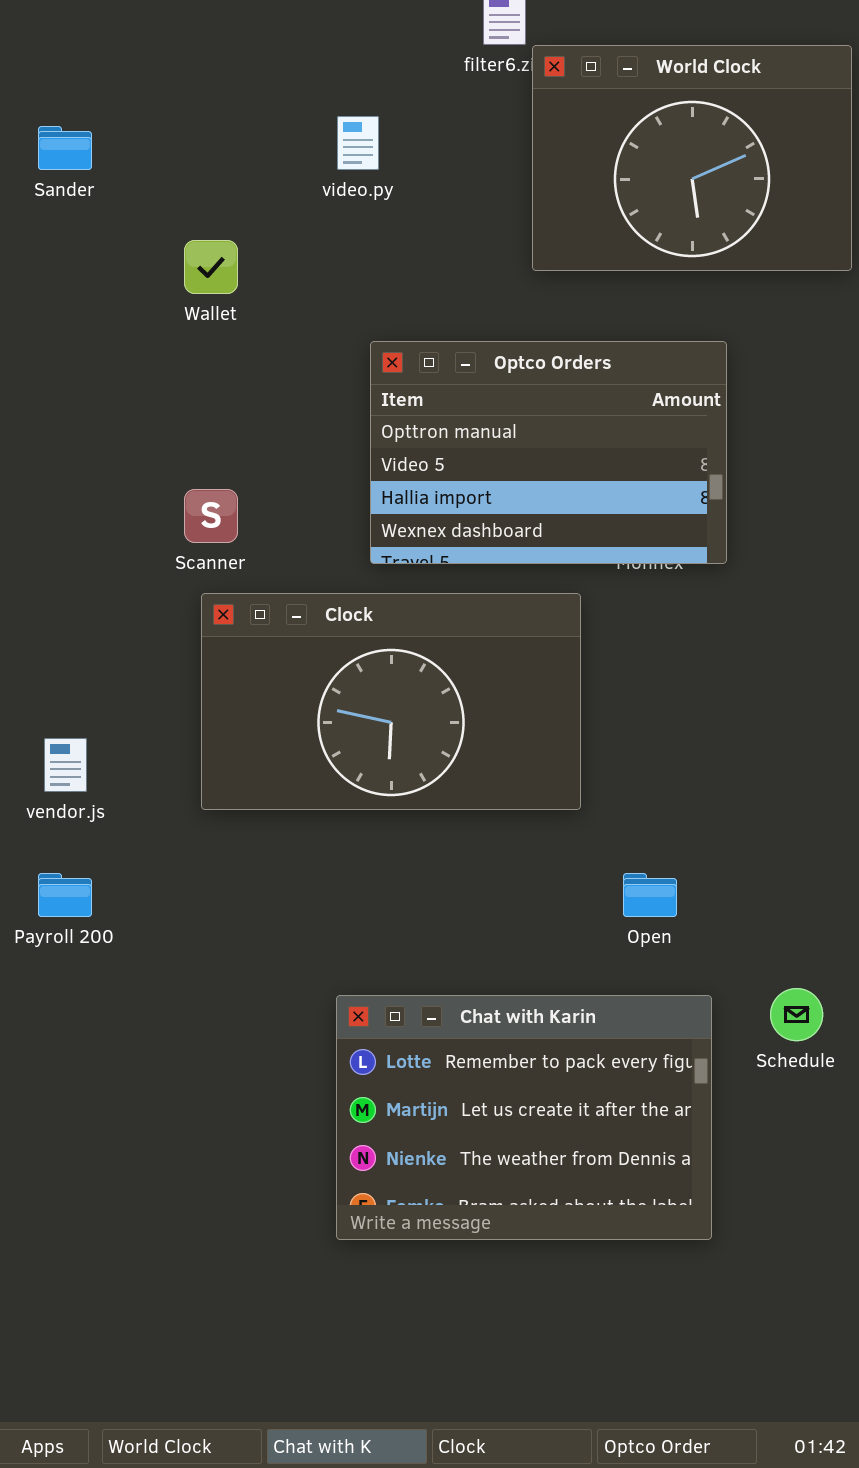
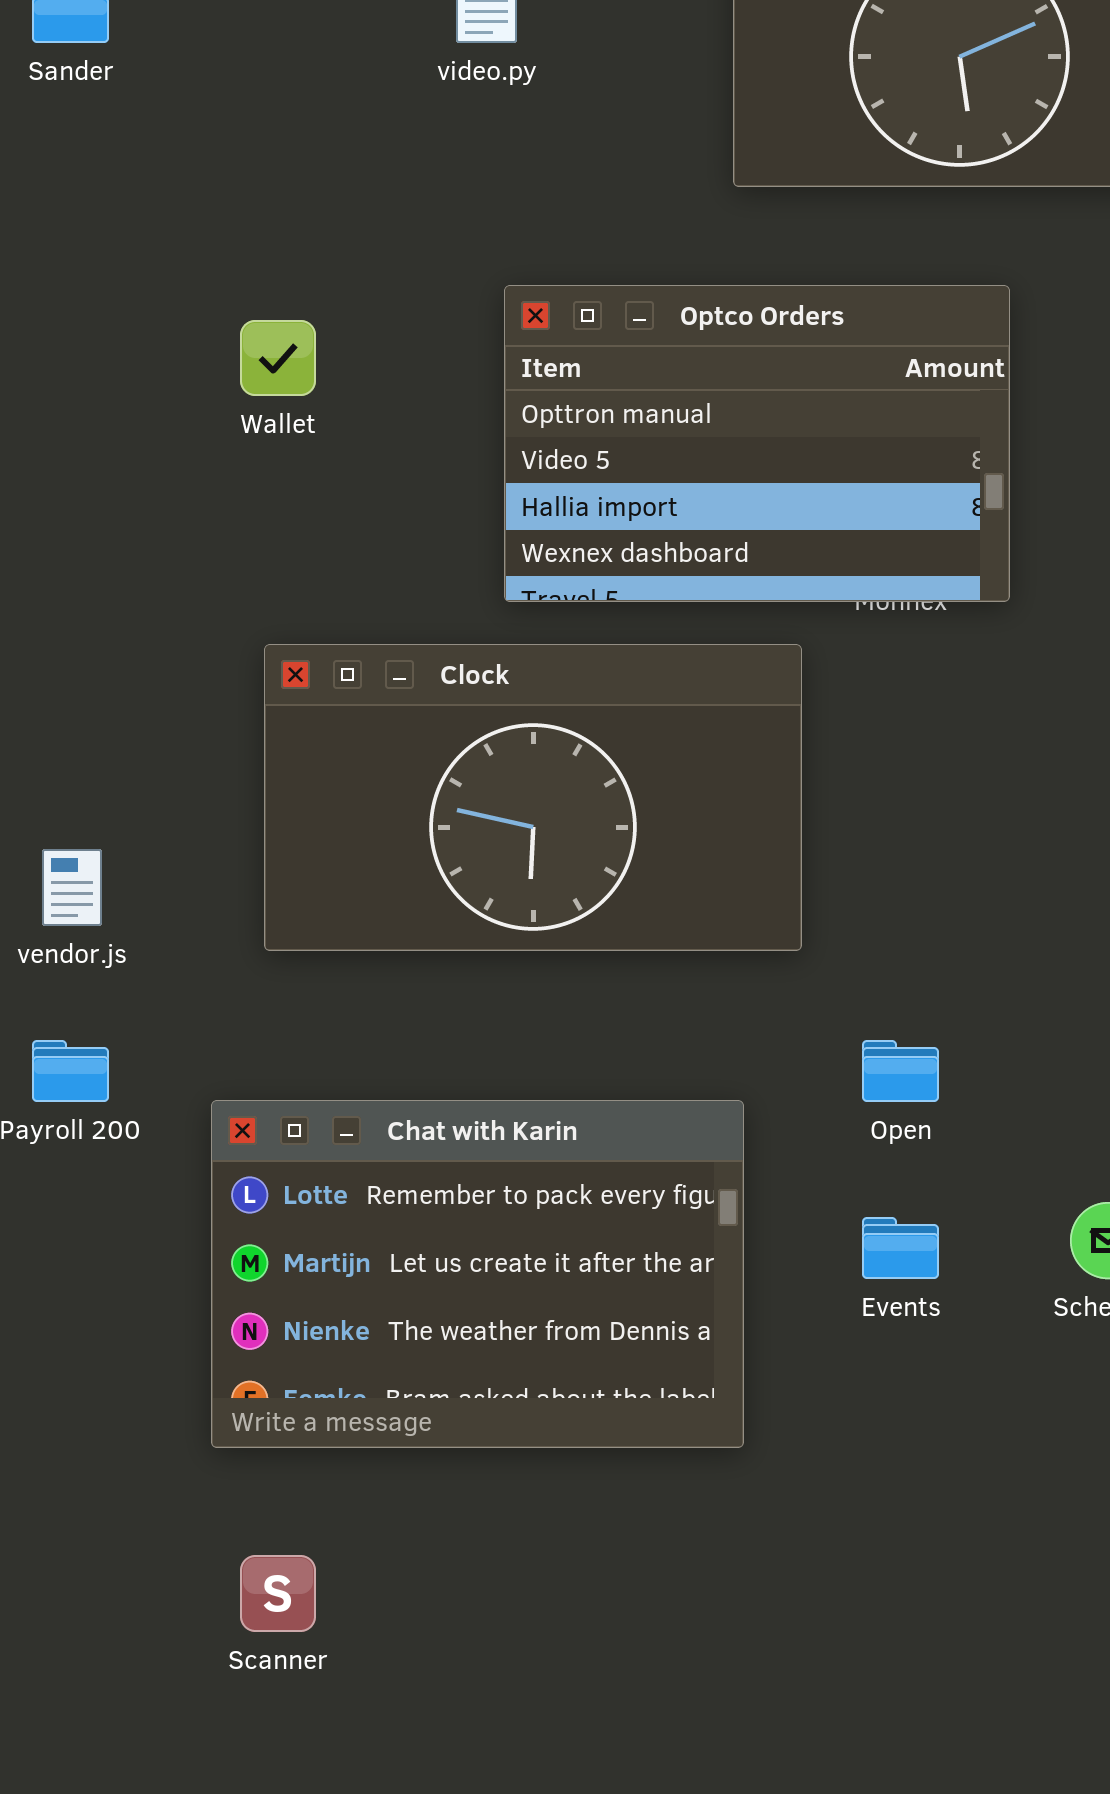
Wallet: [184,240,238,294] -> [240,320,316,396], moved
Scanner: [184,489,238,543] -> [240,1555,316,1632], moved
Chat with Karin: [336,995,712,1240] -> [211,1100,744,1448], moved

